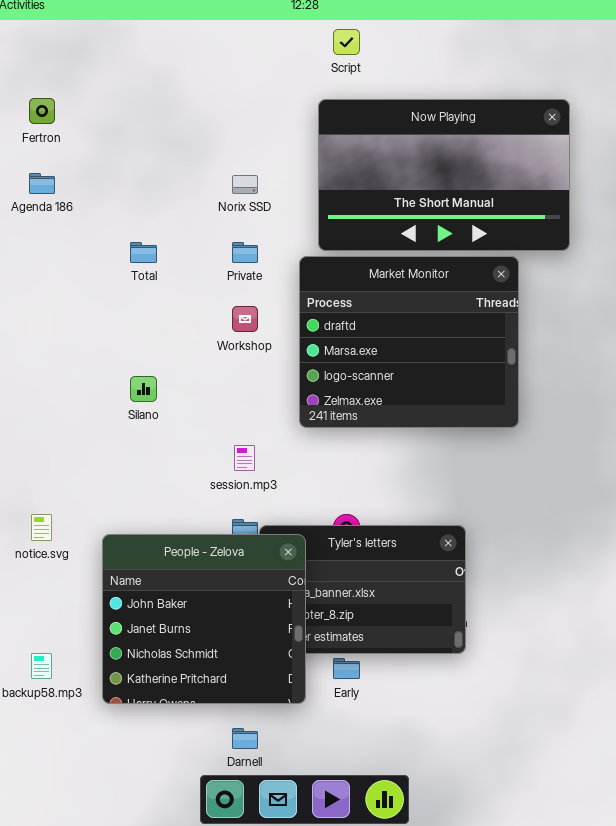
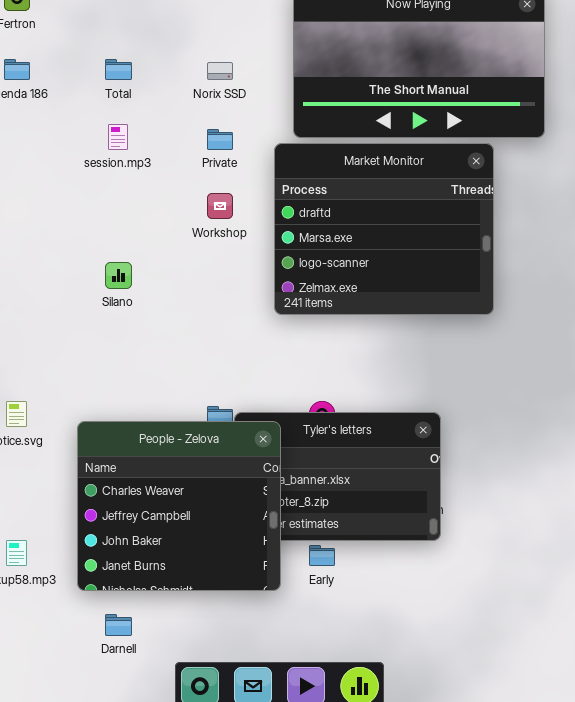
Total: [130,242,157,263] -> [105,59,132,80], moved
session.mp3: [234,445,255,471] -> [108,124,128,150], moved
People - Zelova: [102,534,306,704] -> [77,421,281,591], scrolled up 2 rows
Darnell: [232,728,258,749] -> [105,614,132,636], moved

